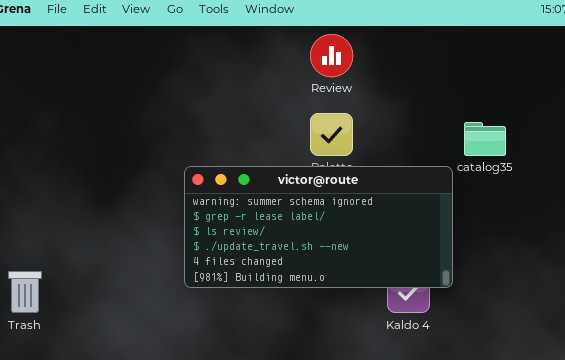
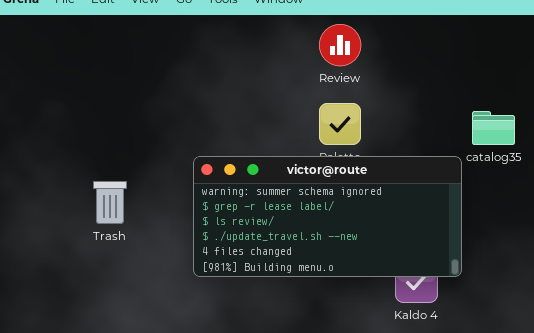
Trash: [8,271,42,313] -> [93,181,127,224], moved

